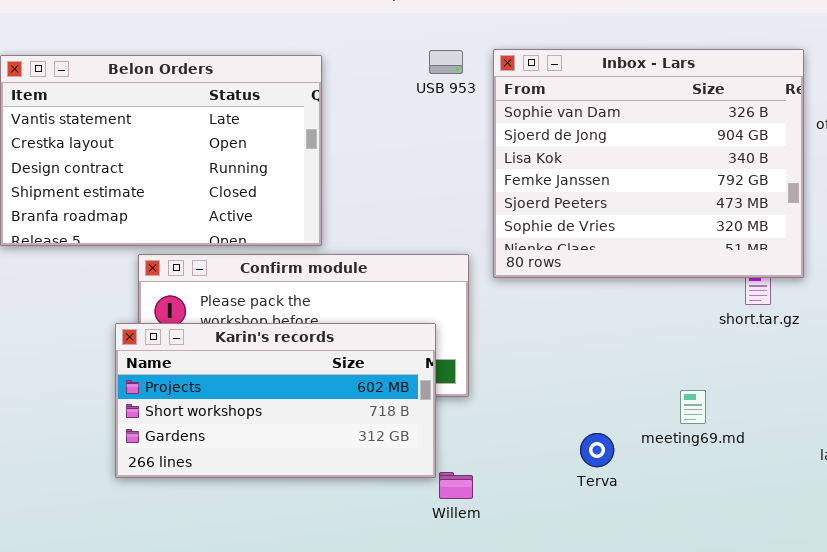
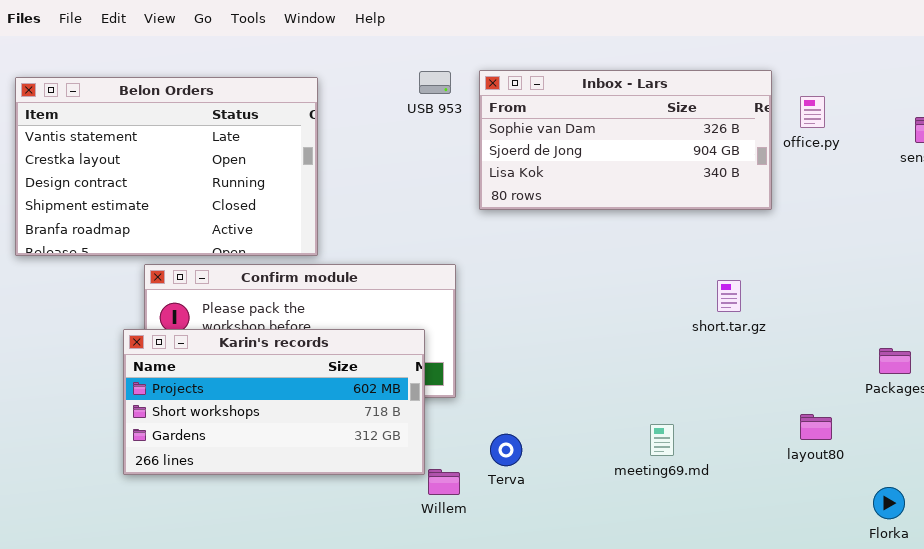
Inbox - Lars: [493,49,804,278] -> [479,70,772,210], resized
meeting69.md: [680,390,706,424] -> [650,424,674,456], moved
Terva: [580,433,614,467] -> [490,434,522,466], moved

